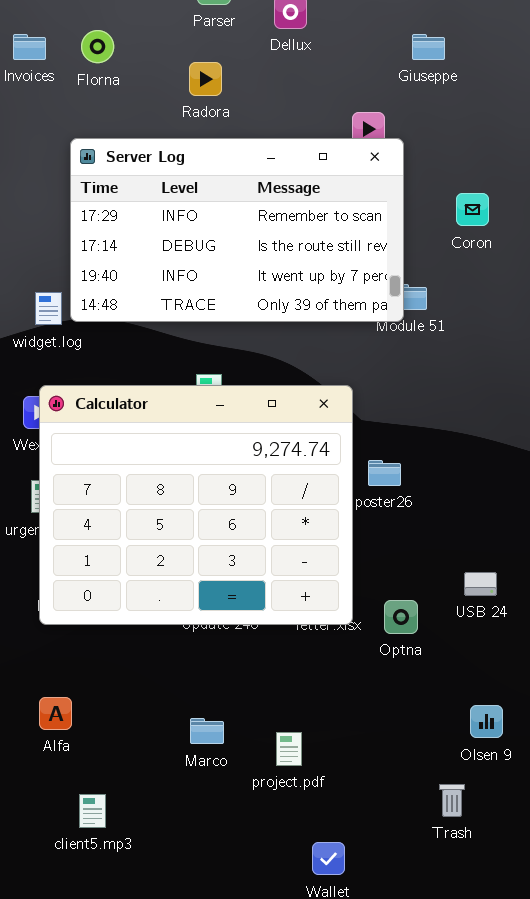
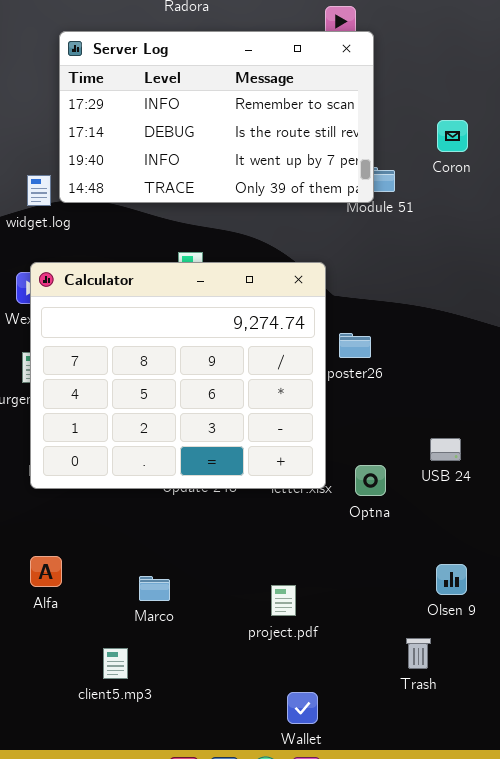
Coron: [456,193,489,226] -> [437,120,468,152], moved
Marco: [190,718,224,744] -> [139,576,170,601], moved
project.pdf: [276,732,302,766] -> [271,585,296,616], moved
client5.mp3: [79,794,106,828] -> [103,648,128,679], moved

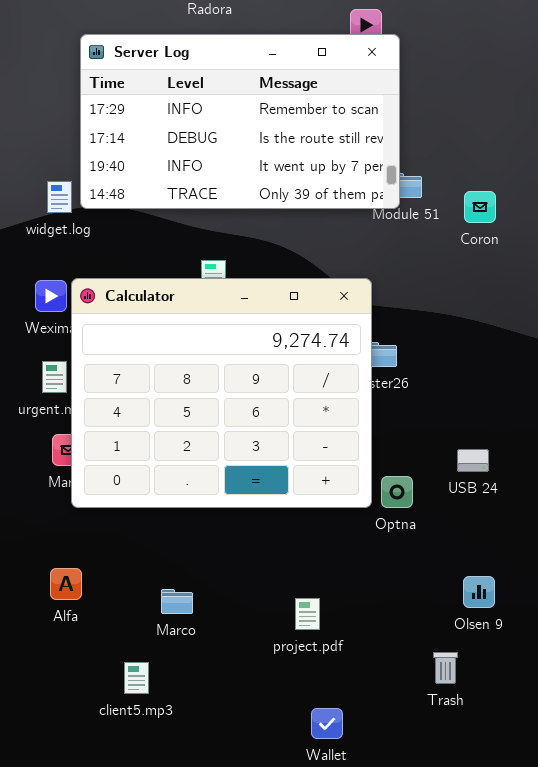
Coron: [437,120,468,152] -> [464,191,496,223], moved
Calculator: [30,262,326,489] -> [71,278,372,508], moved

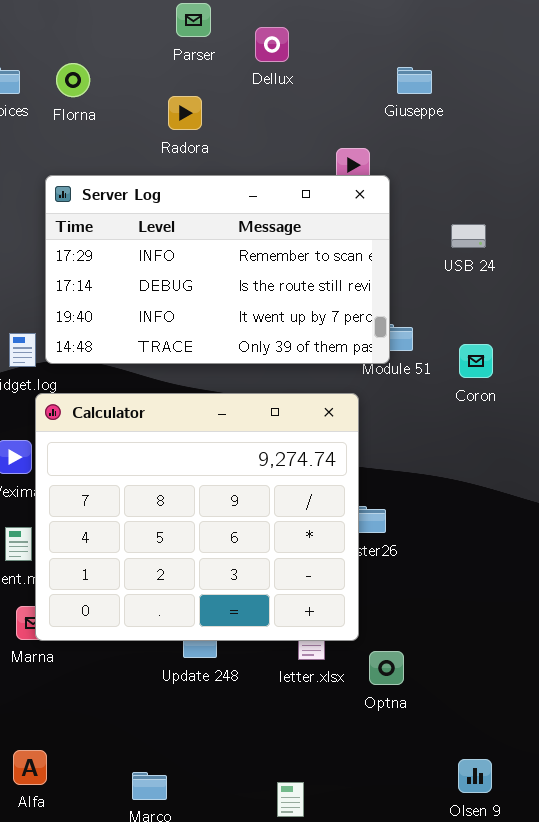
Calculator: [71,278,372,508] -> [35,393,359,641], moved
USB 24: [457,449,489,472] -> [451,224,486,248], moved

